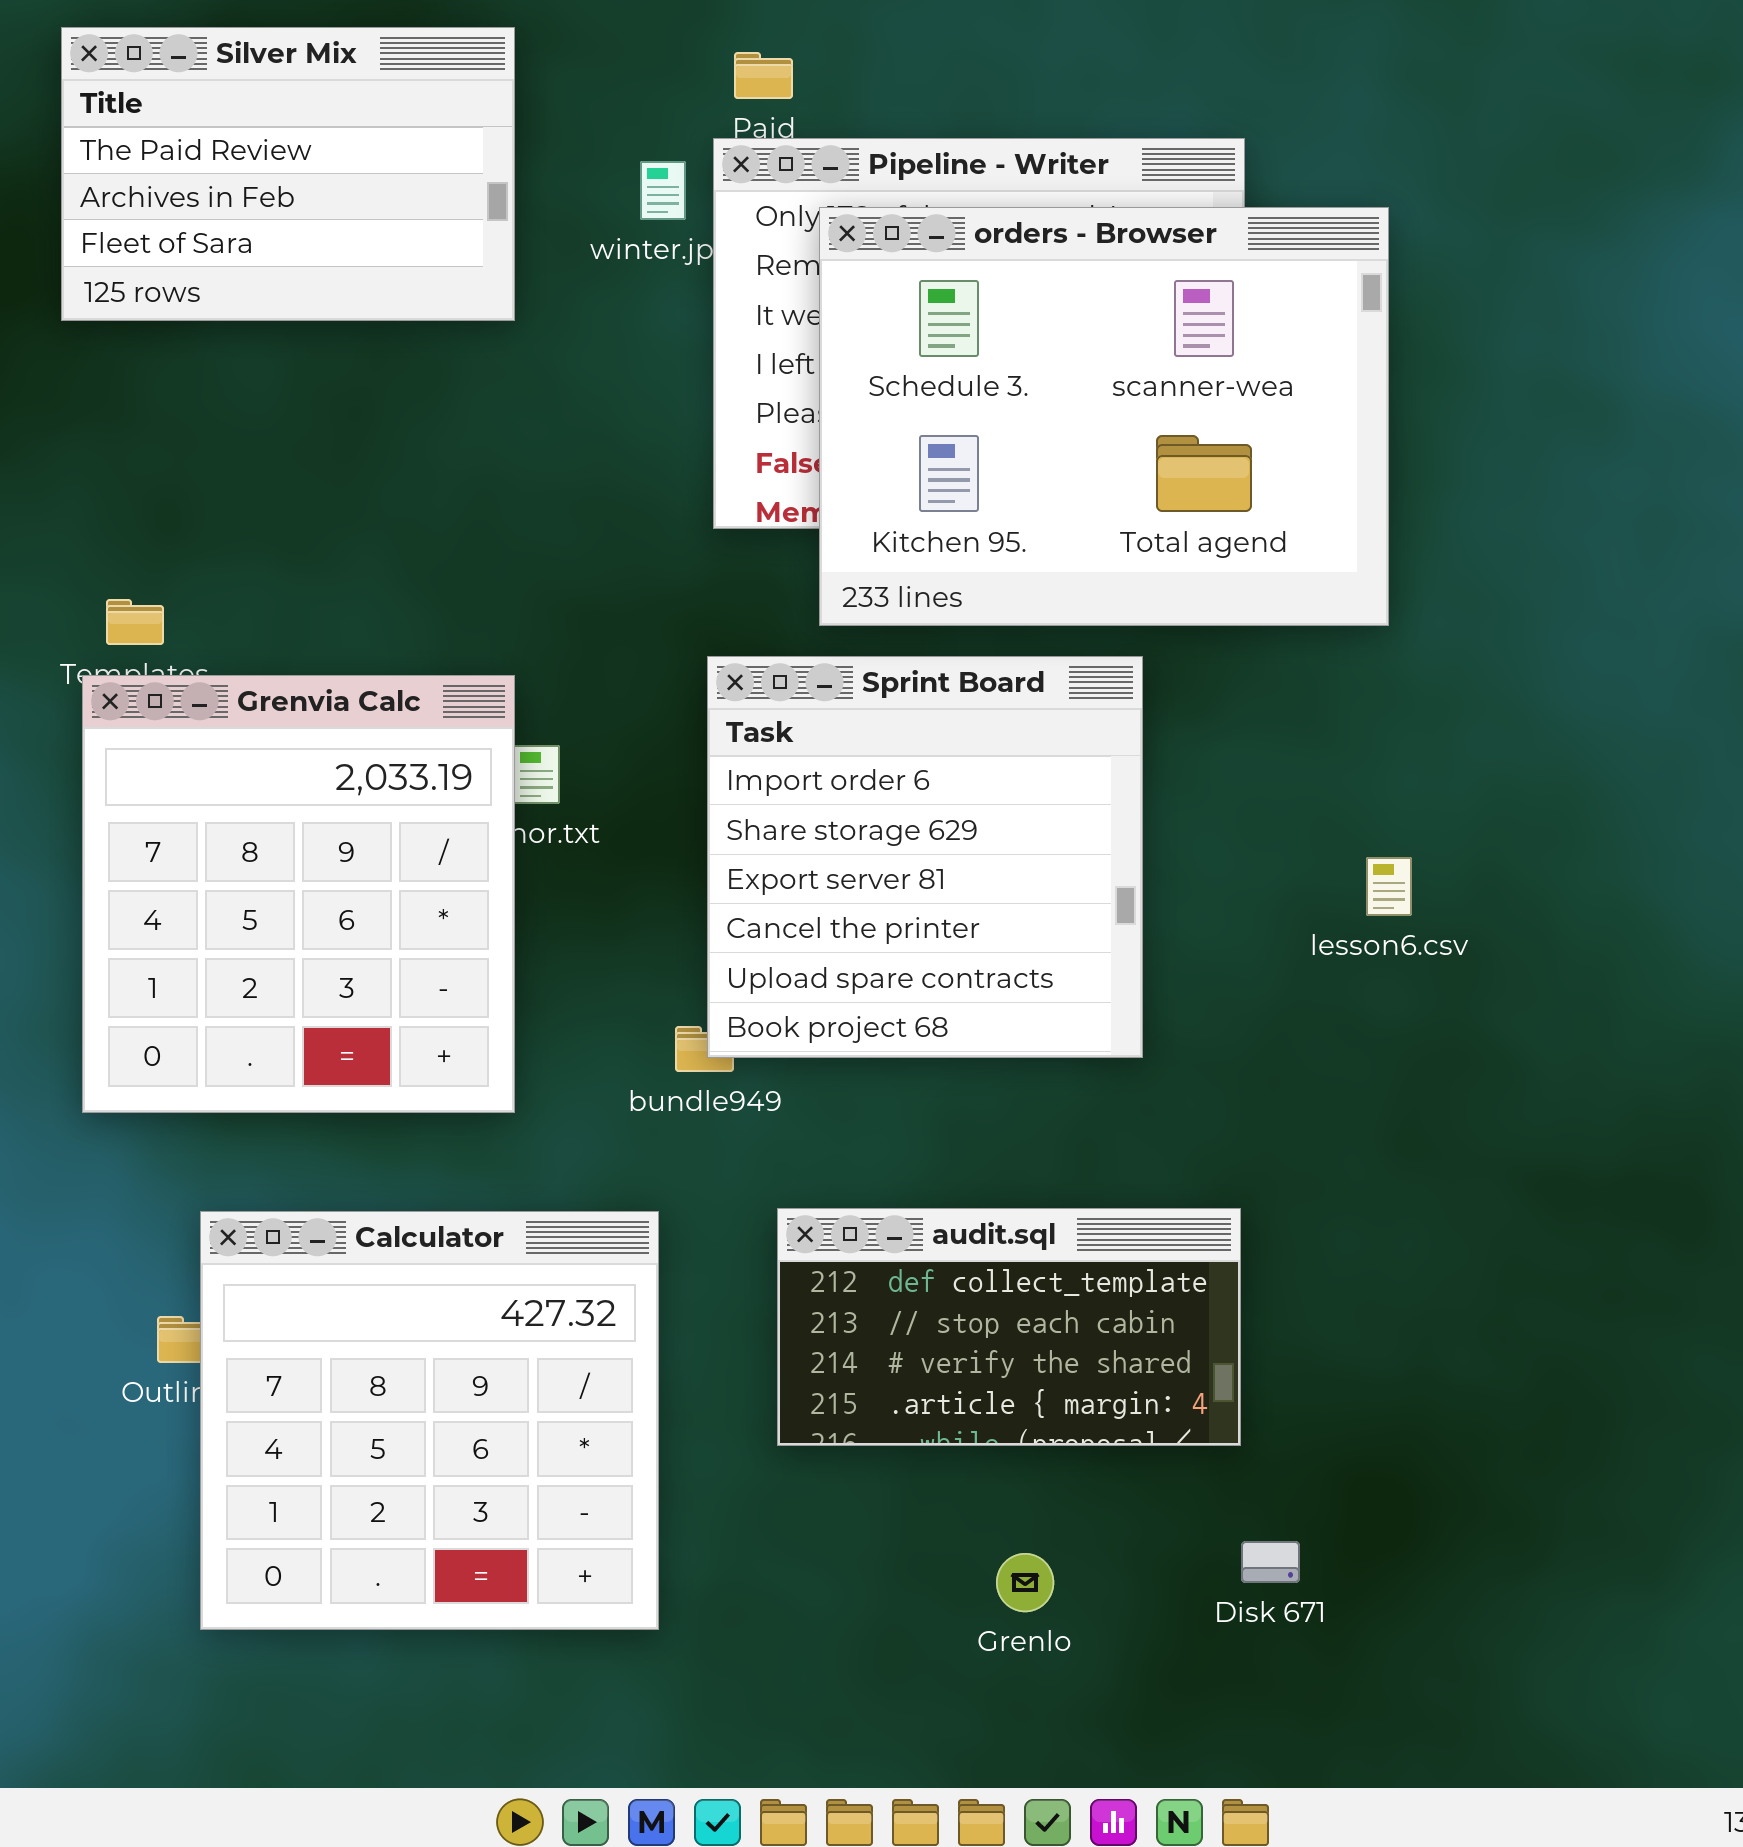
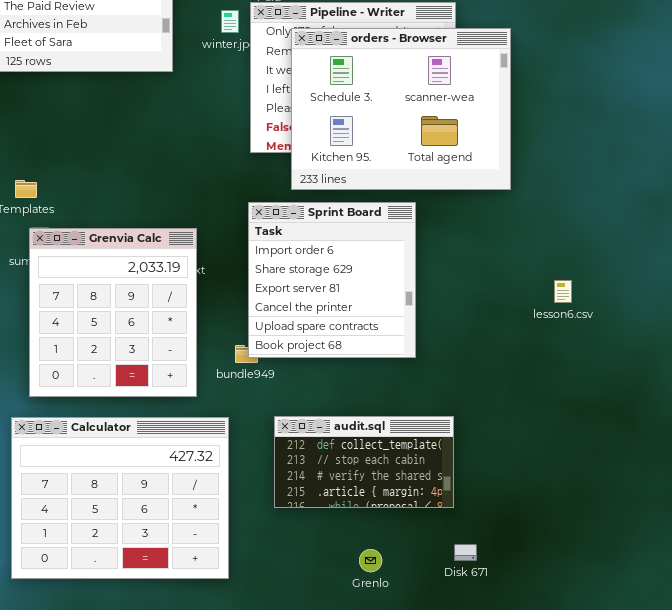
Grenvia Calc: [82,675,515,1113] -> [29,228,197,397], moved
lesson6.csv: [1366,857,1412,916] -> [554,280,572,303], moved
Calculator: [200,1211,659,1630] -> [11,417,229,579], resized

